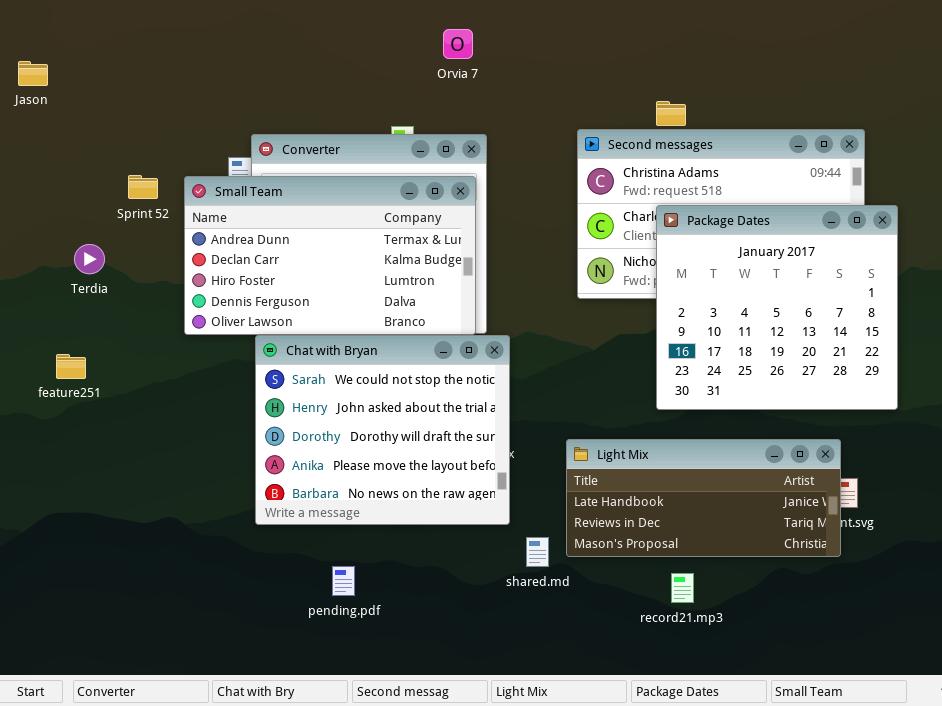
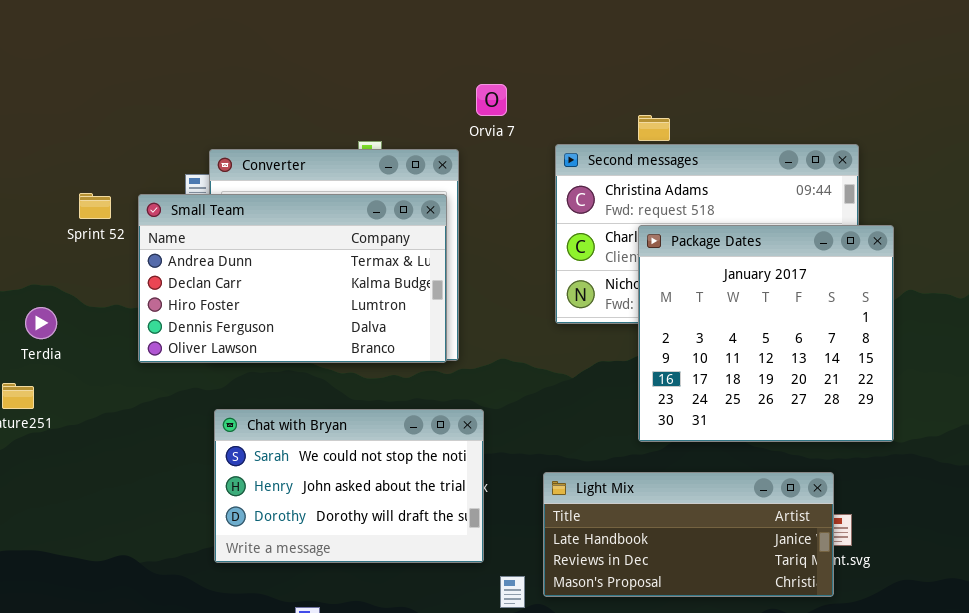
Orvia 7: [443,29,473,59] -> [476,84,507,116], moved
Terdia: [74,244,105,274] -> [25,307,57,339], moved
Chat with Bryan: [255,335,510,525] -> [214,409,484,563], resized

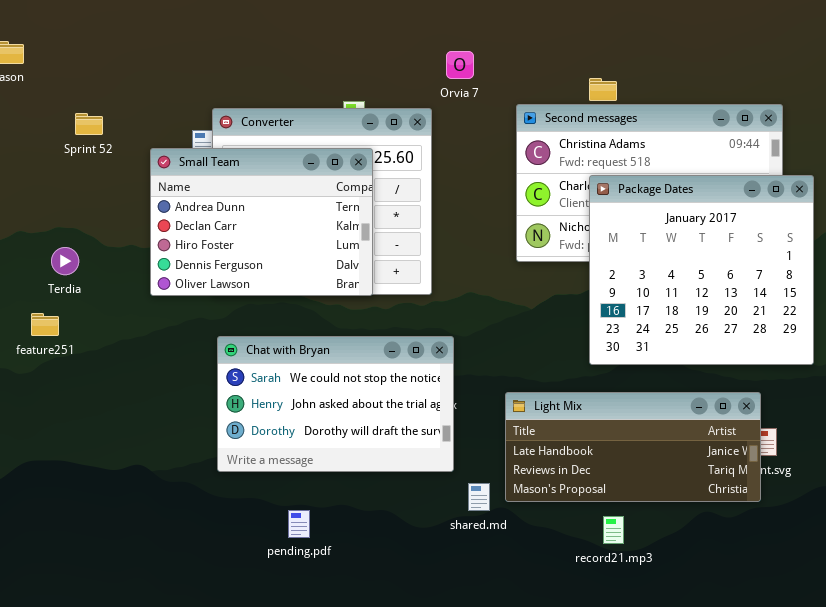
Sprint 52: [79,193,111,219] -> [75,113,103,135], moved
Small Team: [138,194,447,363] -> [150,148,373,296], resized

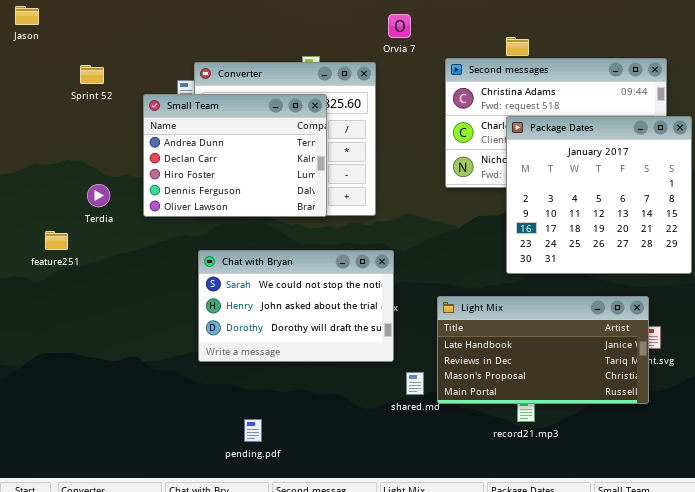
Terdia: [51,247,79,275] -> [87,184,110,207], moved
Light Mix: [505,392,761,502] -> [437,296,649,404], resized
pending.pdf: [288,510,310,538] -> [244,419,262,442], moved

